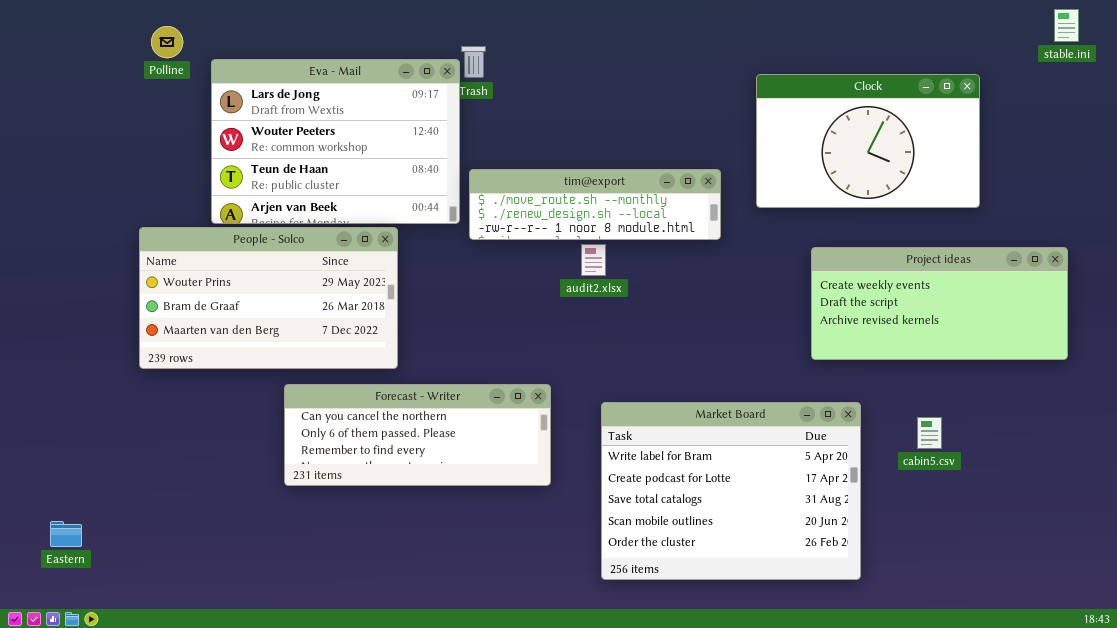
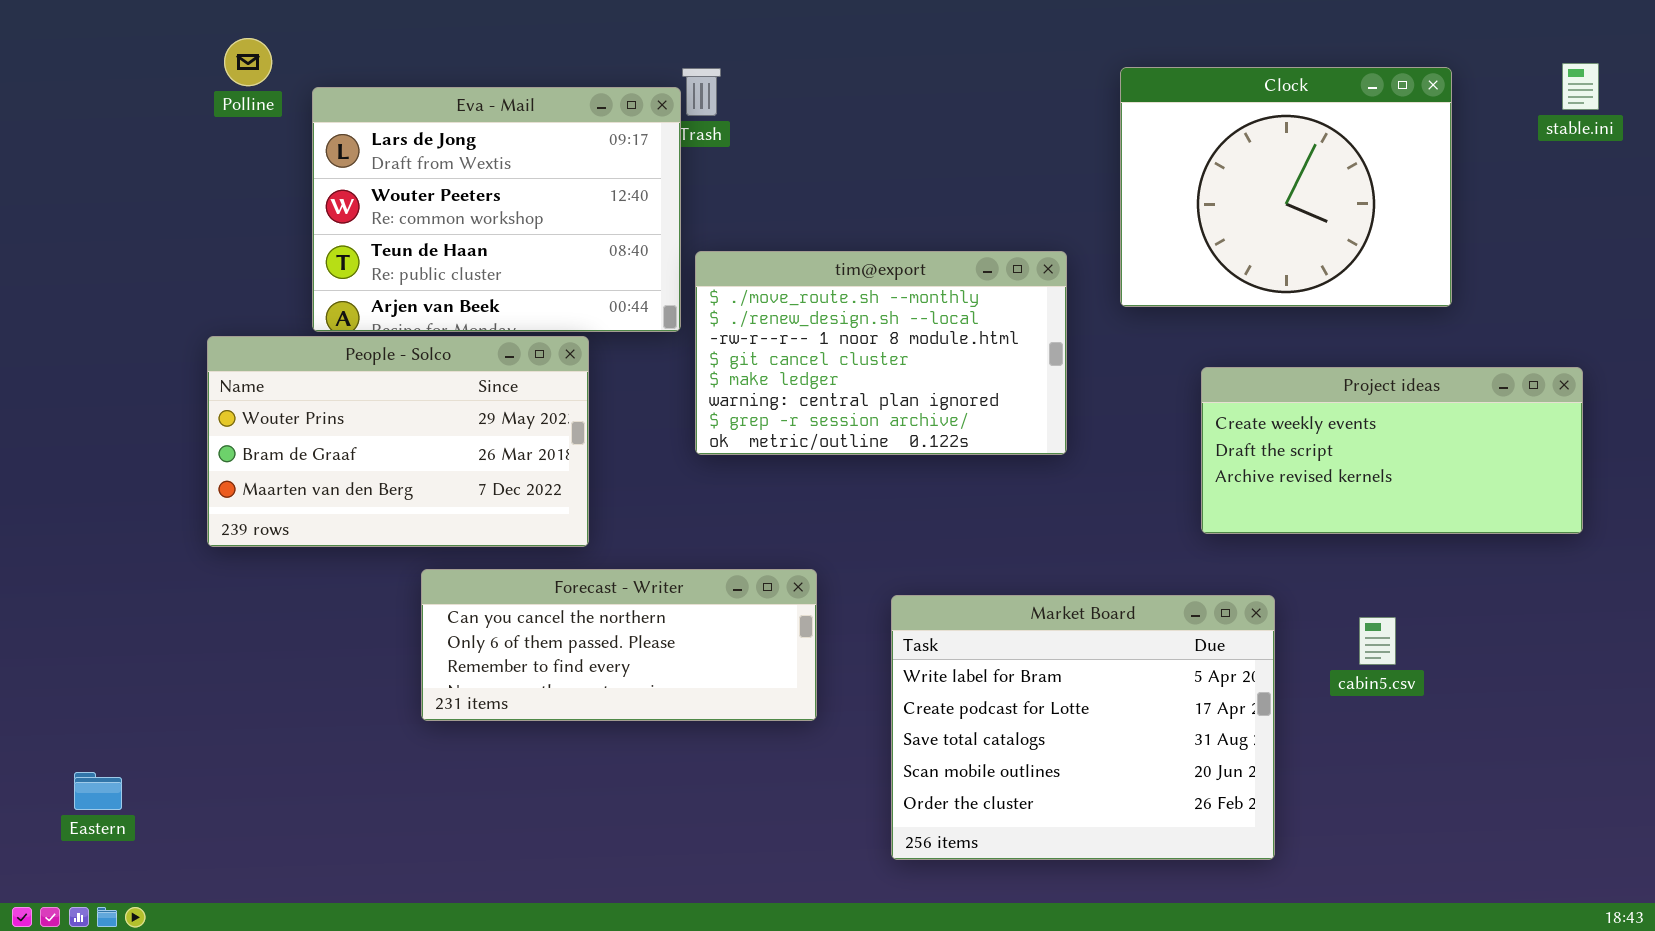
stable.ini: [1054,9,1079,42] -> [1562,63,1599,110], moved
Clock: [756,74,980,208] -> [1120,67,1452,307], resized
tim@export: [469,169,721,240] -> [695,251,1067,455], resized

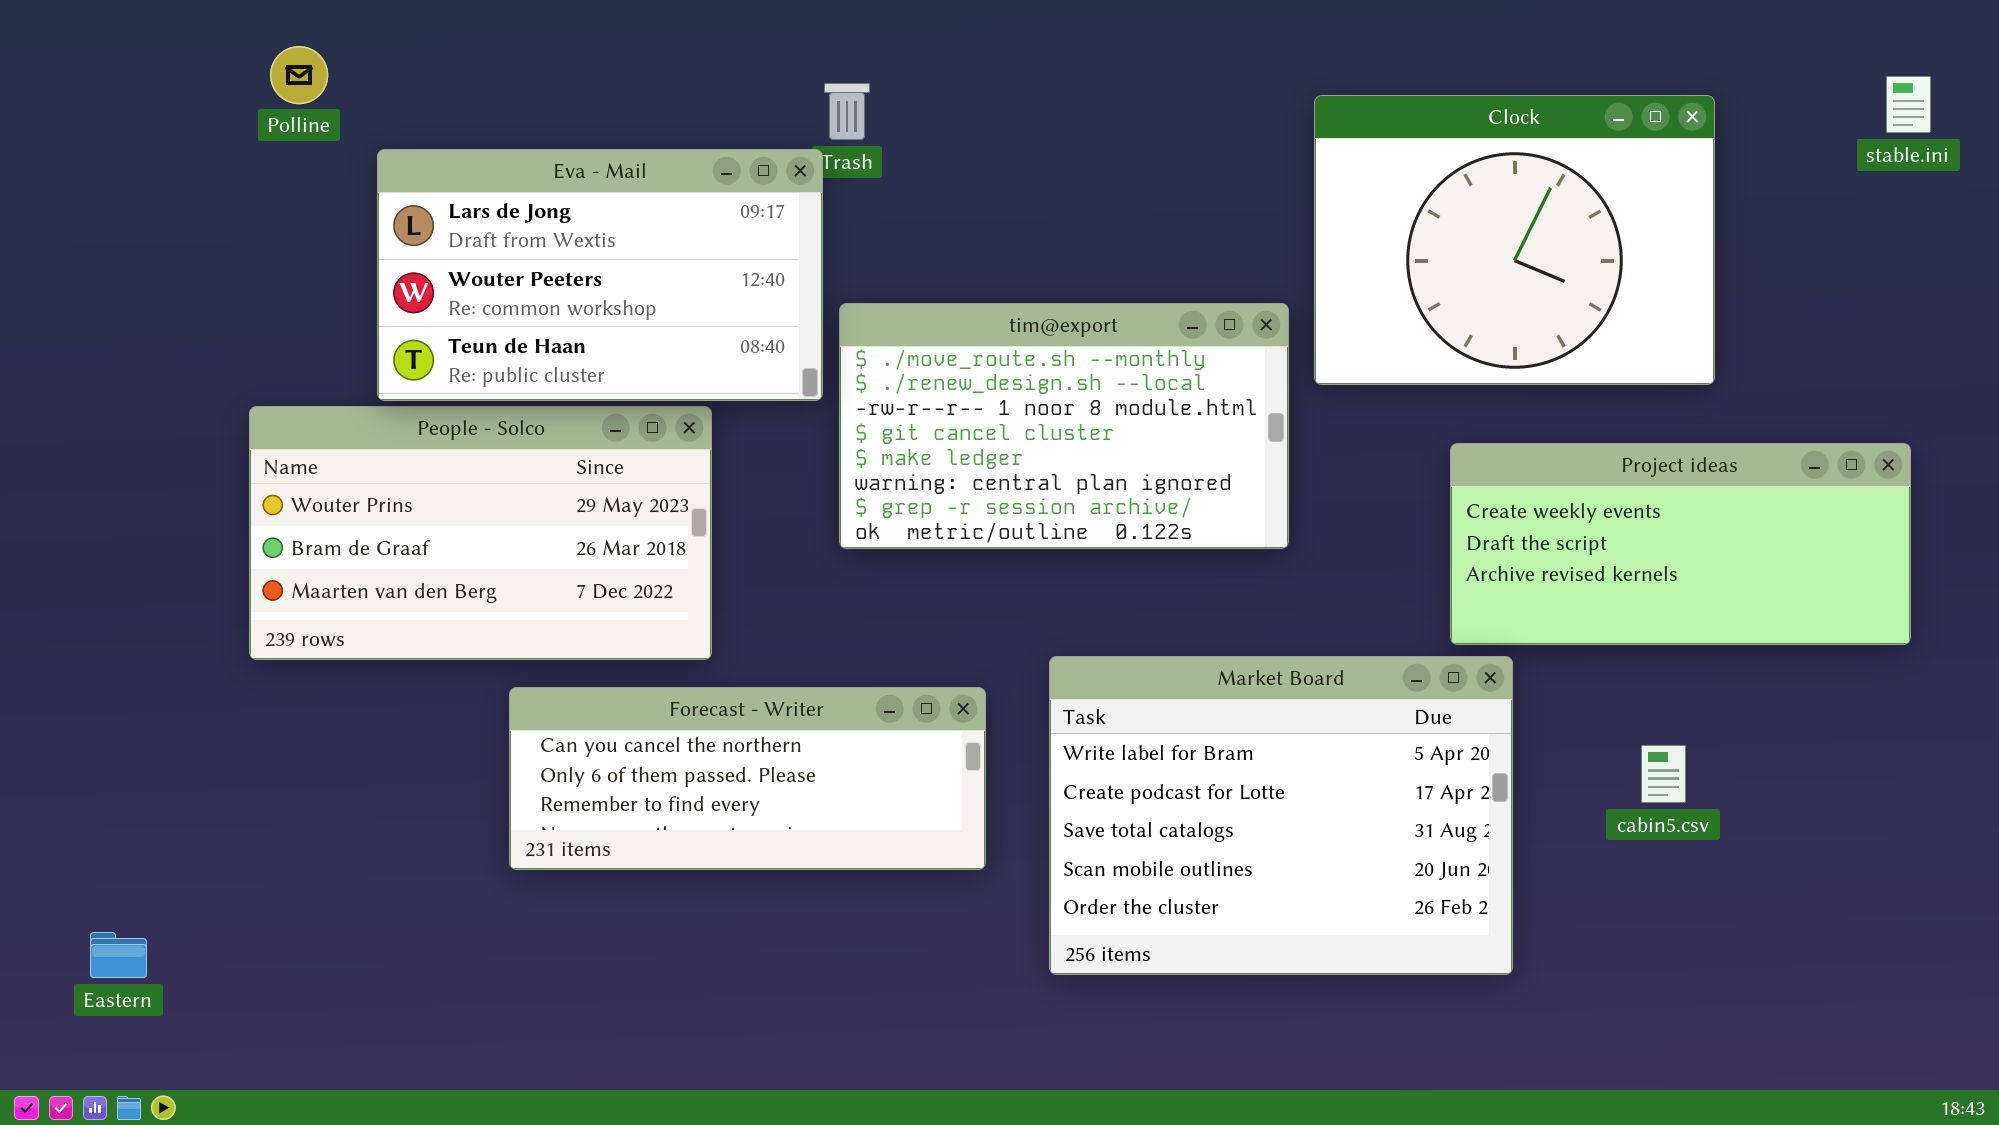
Clock: [1120,67,1452,307] -> [1314,95,1715,385], moved
Eva - Mail: [312,87,681,332] -> [377,149,823,401], resized
Market Board: [891,595,1275,860] -> [1049,656,1513,975], moved

